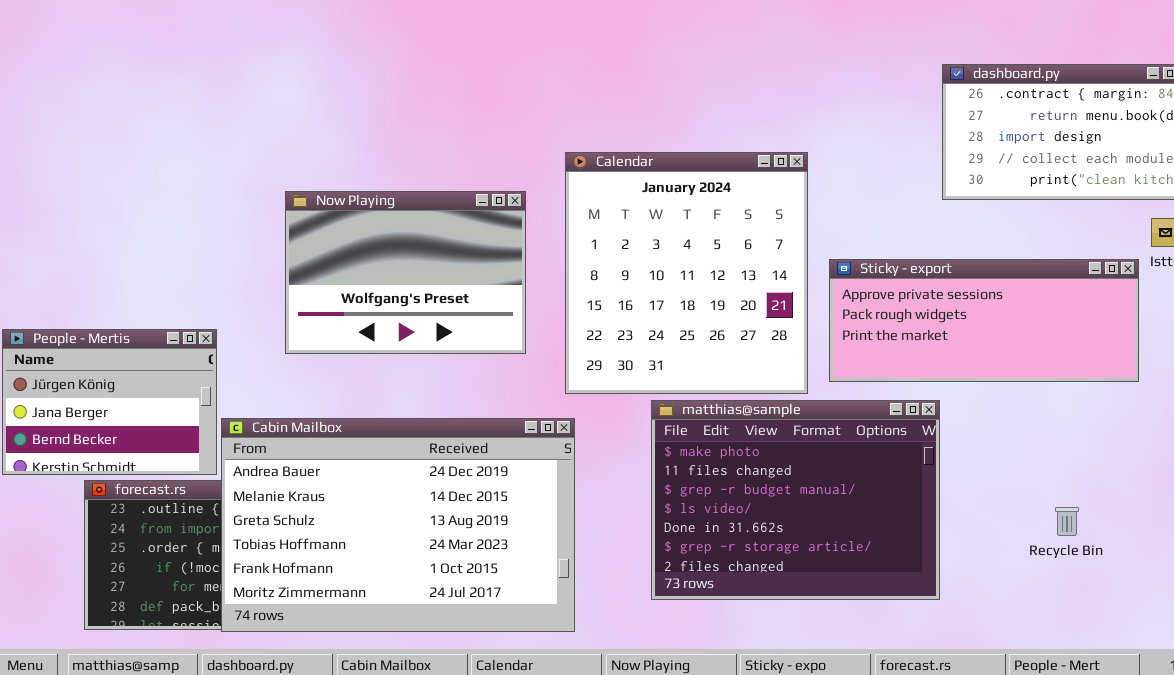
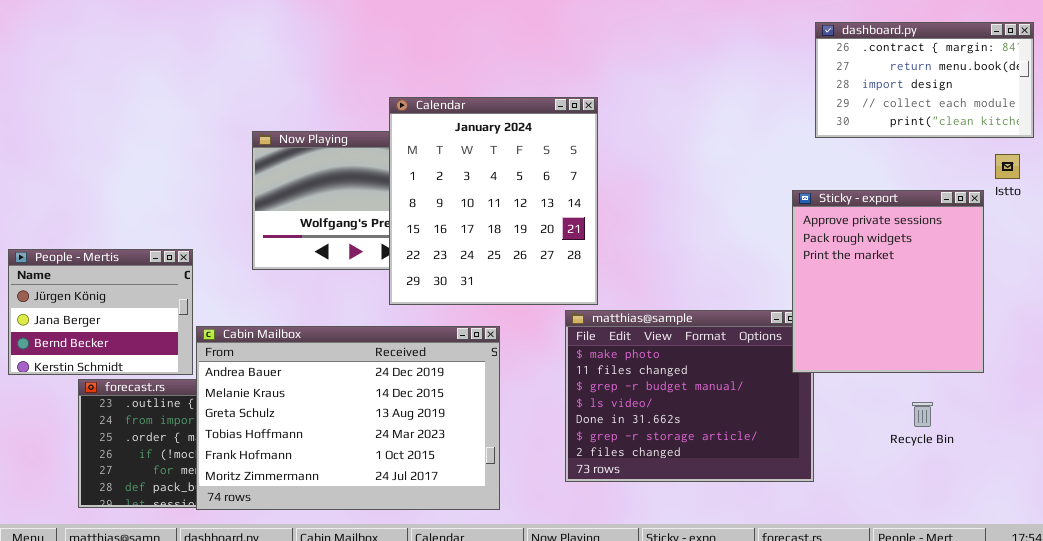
Calendar: [565,152,808,394] -> [389,97,598,305], moved
Sticky - export: [829,259,1139,382] -> [792,190,984,373], resized

